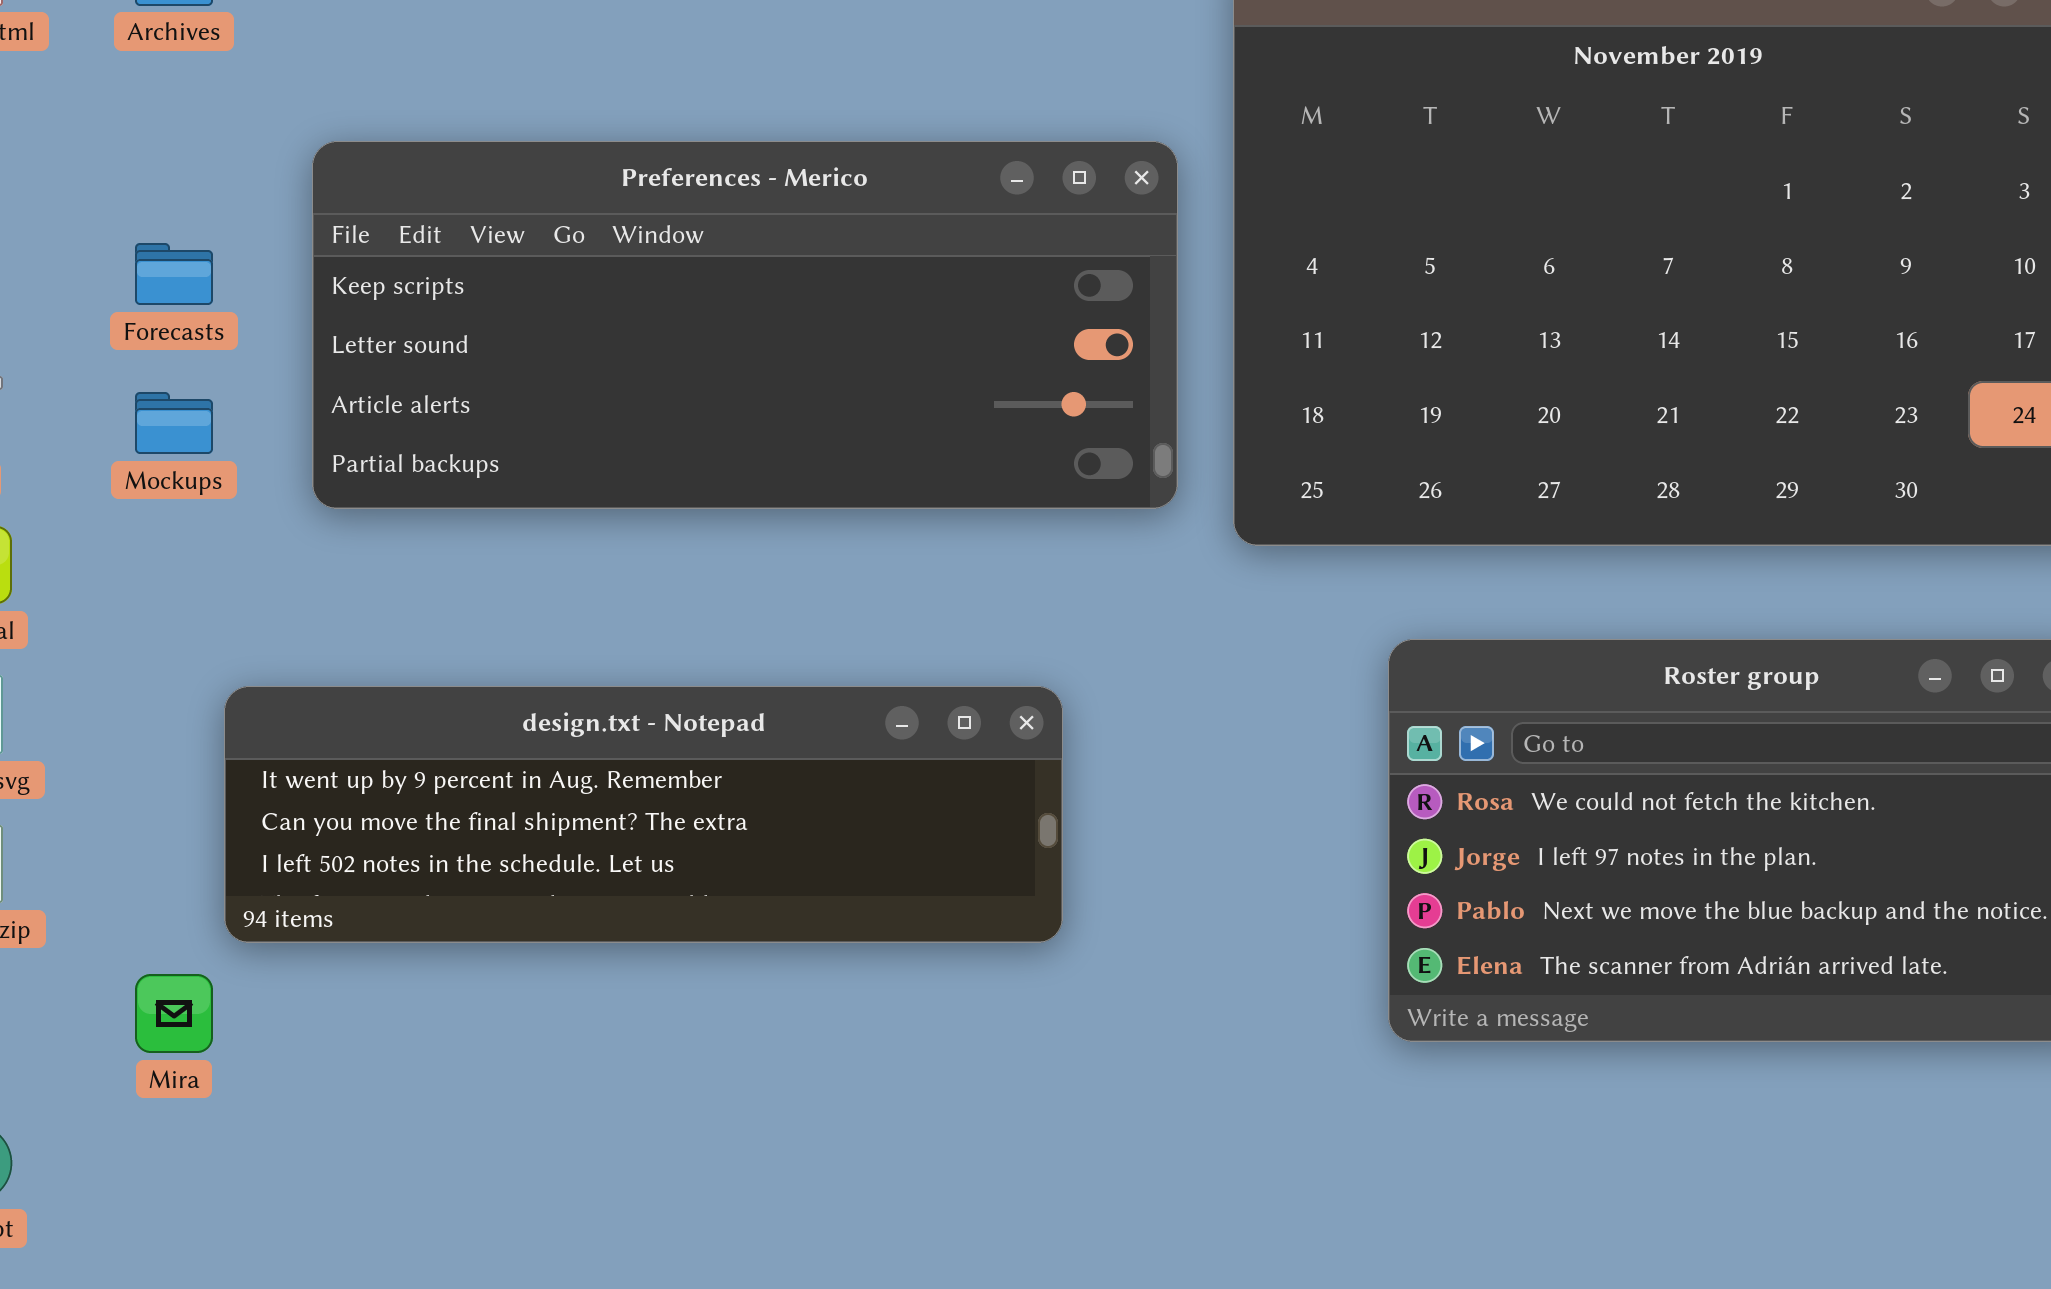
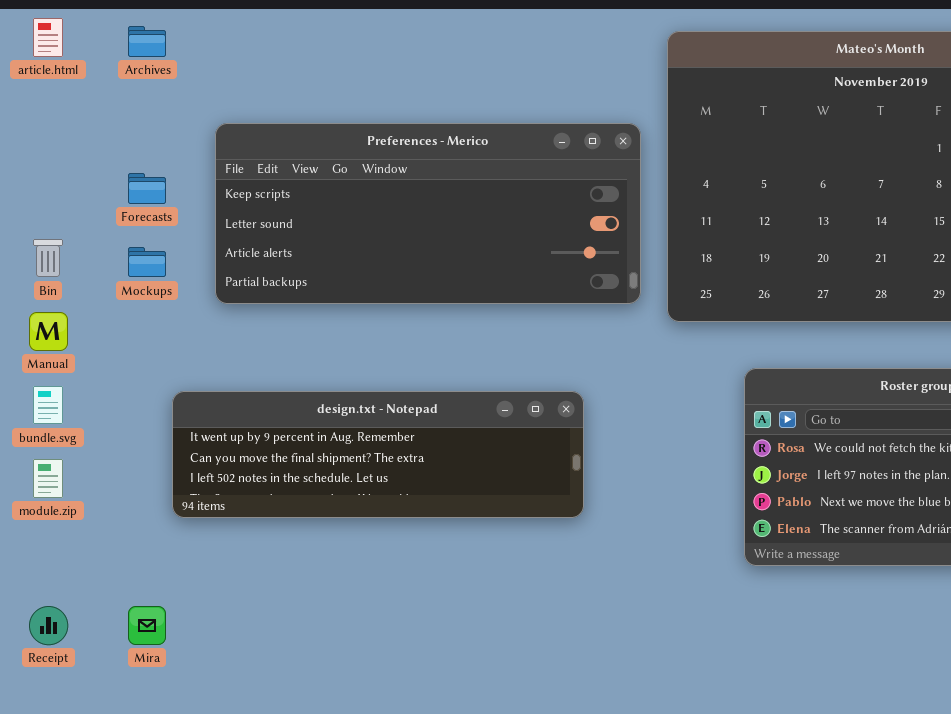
Mira: [135,974,213,1053] -> [128,606,166,645], moved

